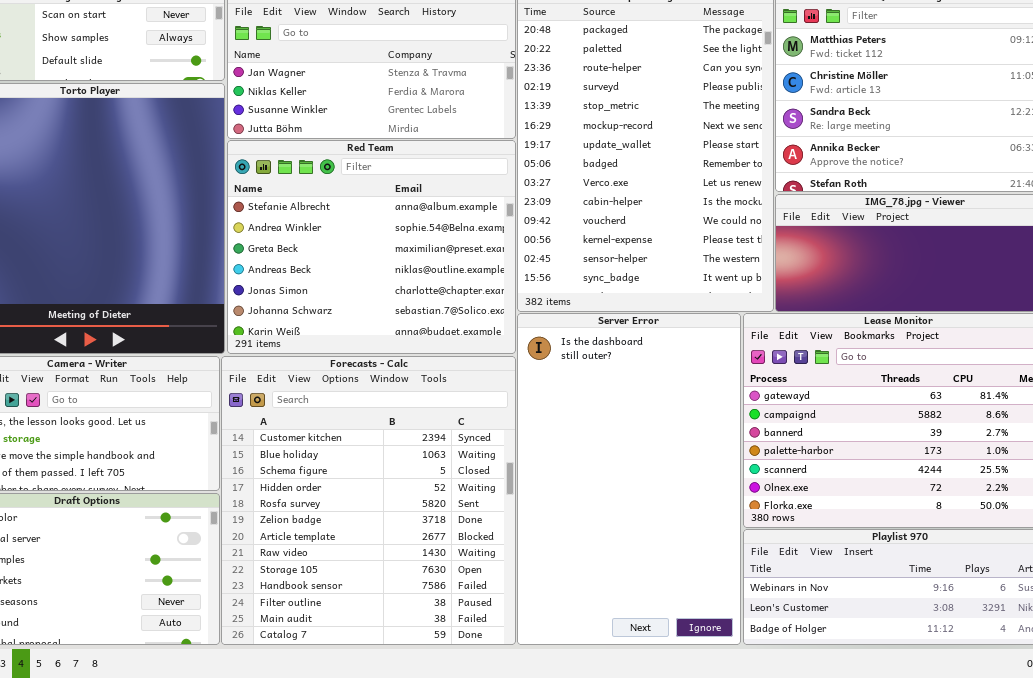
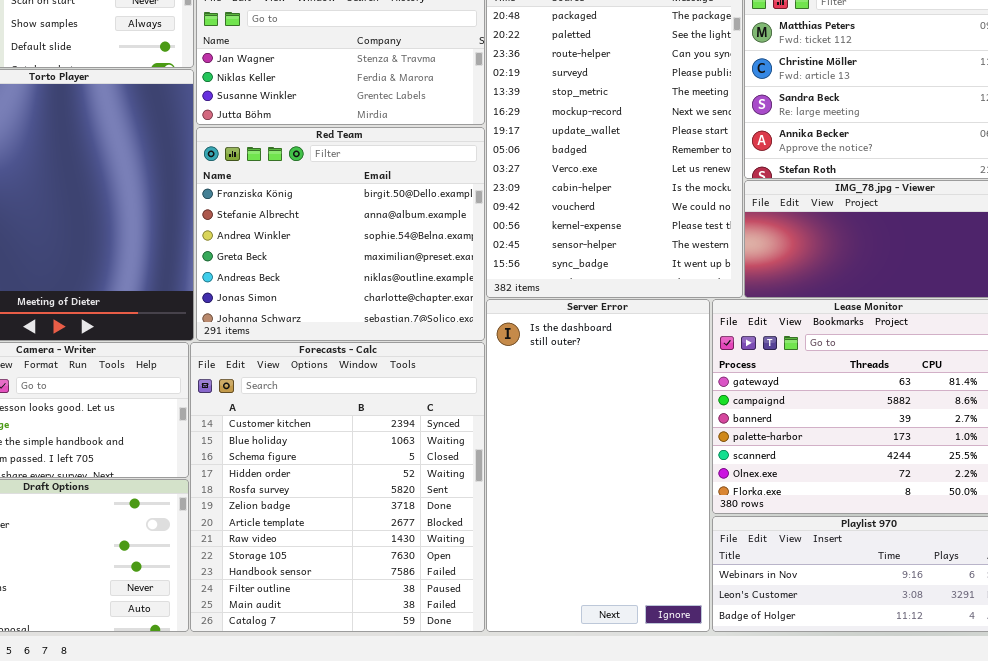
Red Team: [227,140,516,354] -> [196,127,485,341], scrolled up 1 row

